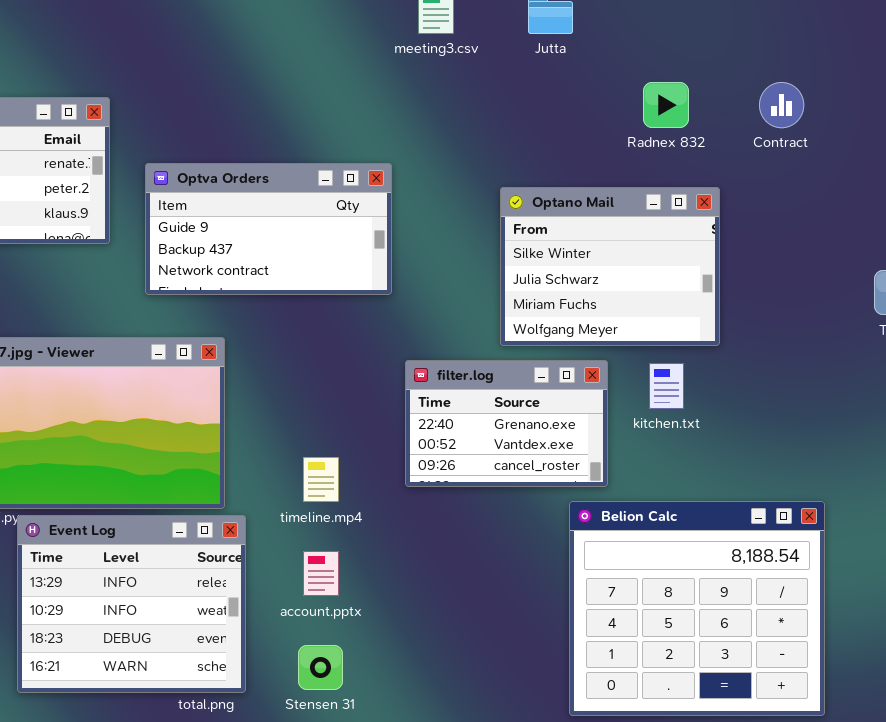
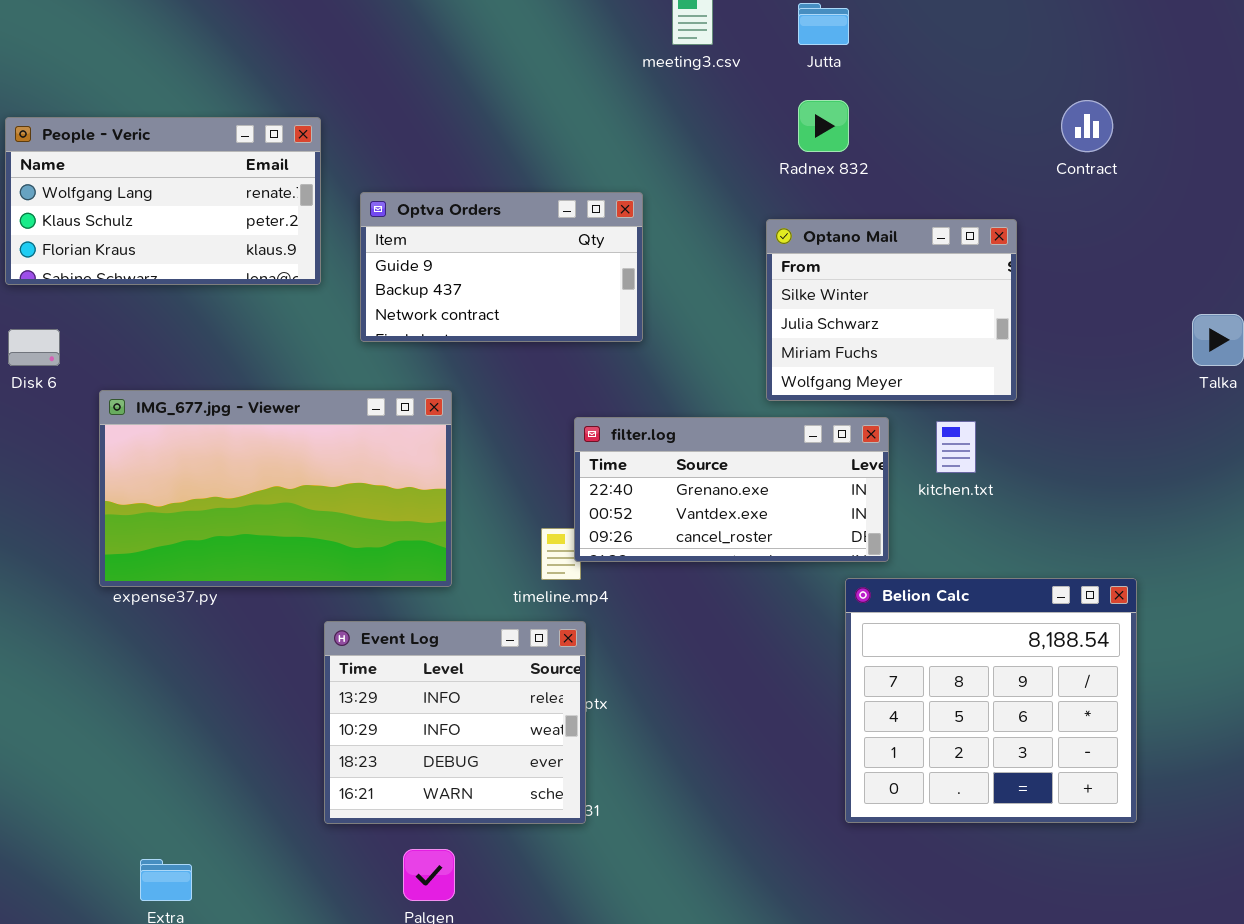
Radnex 832: [643,82,689,128] -> [798,100,849,152], moved
filter.log: [405,360,608,487] -> [574,417,889,562], resized
Event Log: [17,515,246,693] -> [324,621,586,824], moved

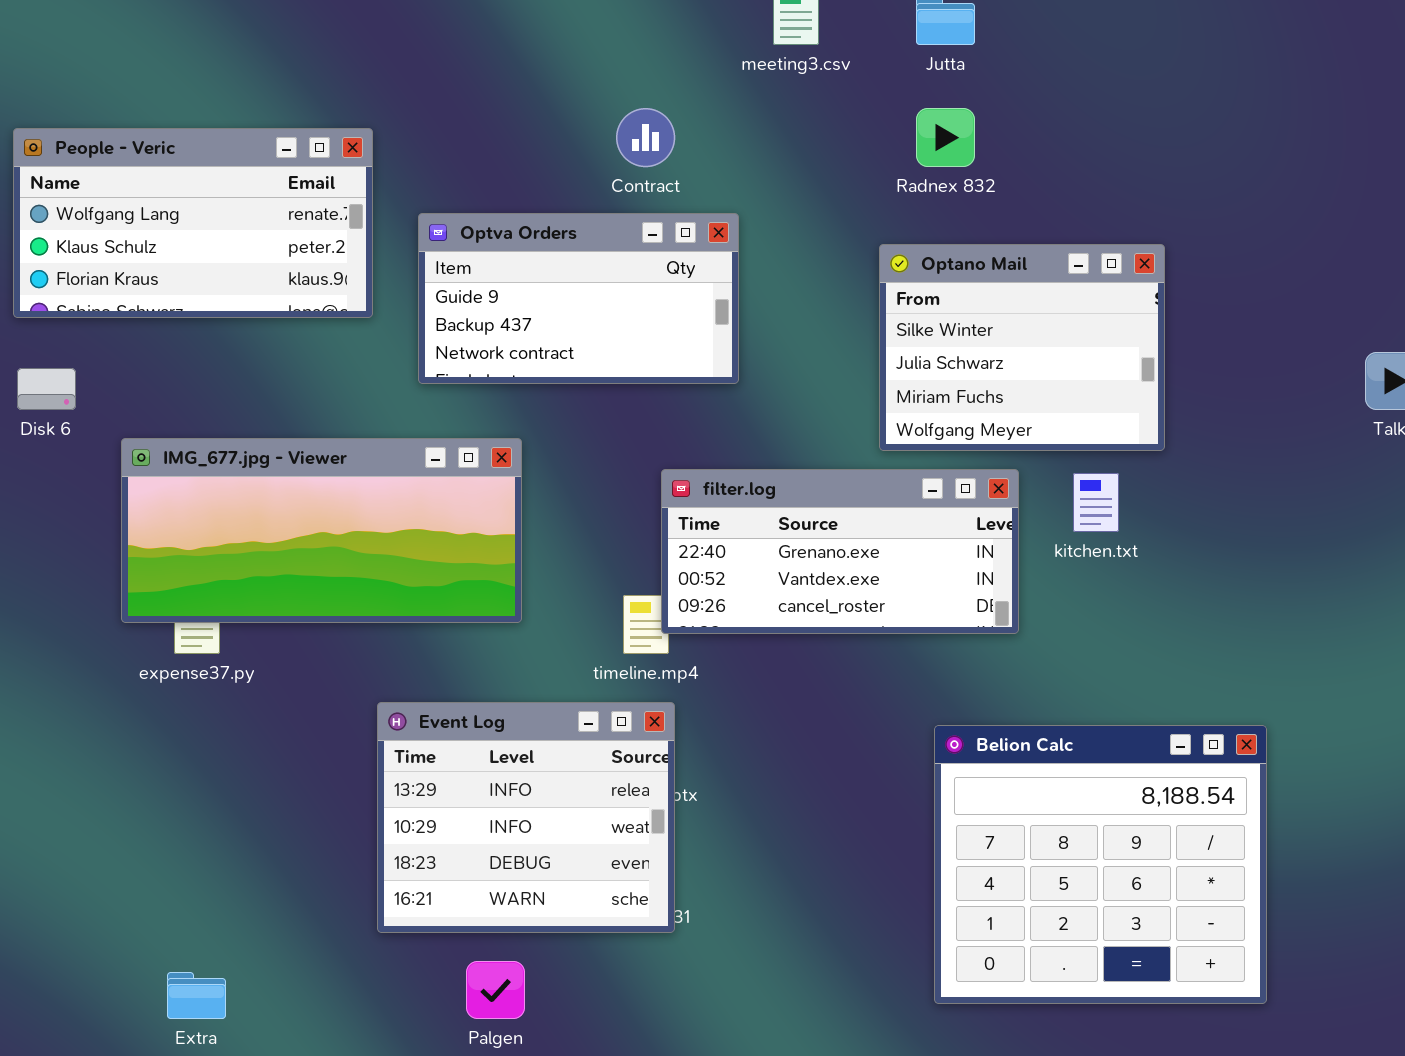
Contract: [1061,100,1113,152] -> [616,108,675,167], moved
IMG_677.jpg - Viewer: [99,390,452,587] -> [121,438,522,623], resized
Belion Calc: [845,578,1137,823] -> [934,725,1267,1004], moved

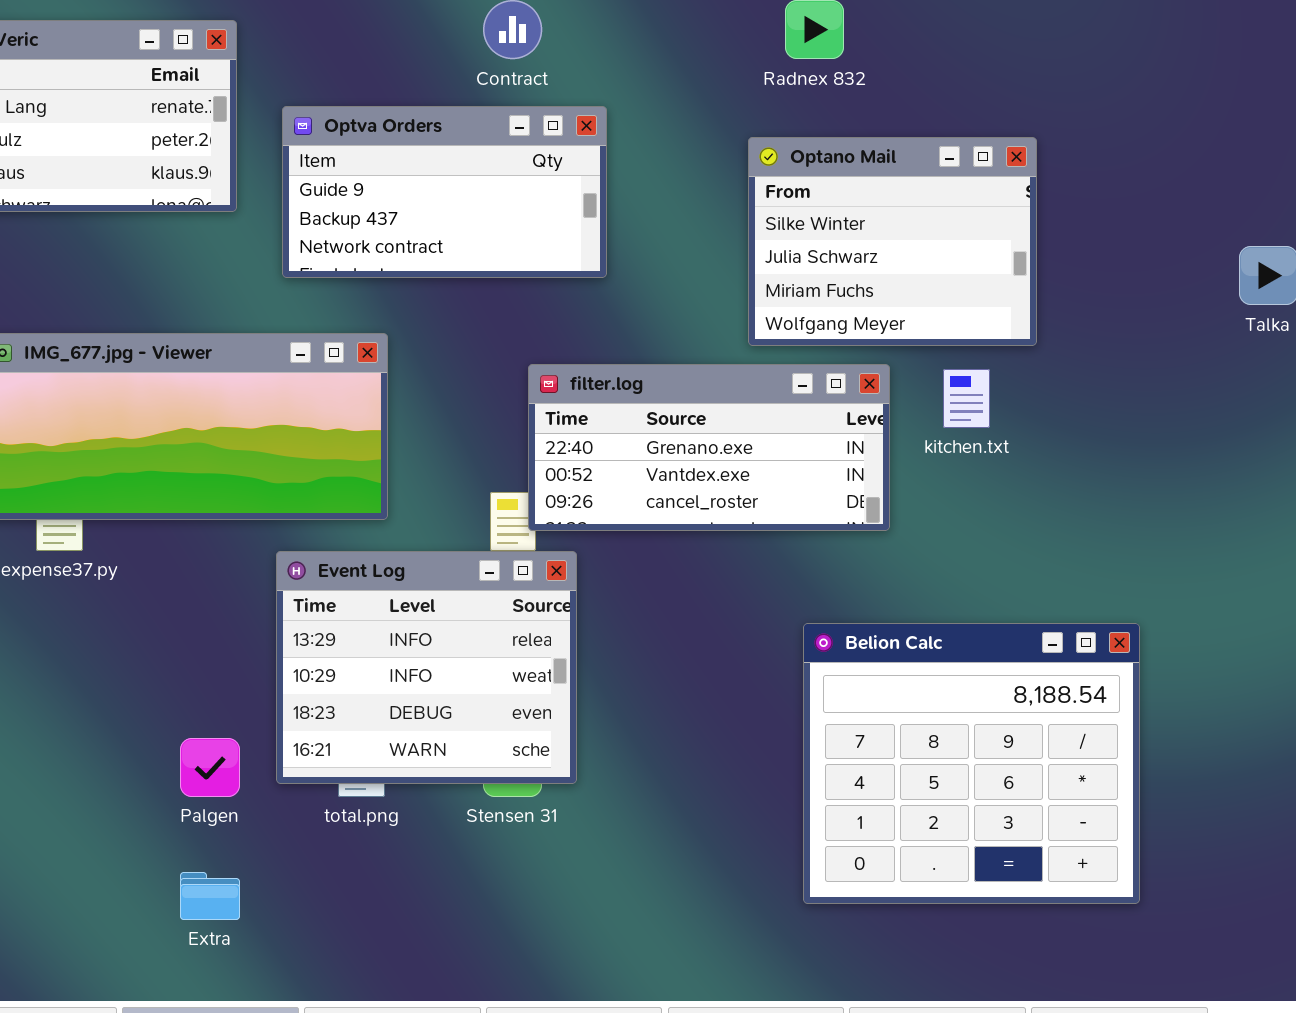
Event Log: [377,702,675,933] -> [276,551,577,784], moved
Palgen: [466,961,525,1019] -> [180,738,240,797], moved
Extra: [167,972,226,1019] -> [180,872,240,920], moved

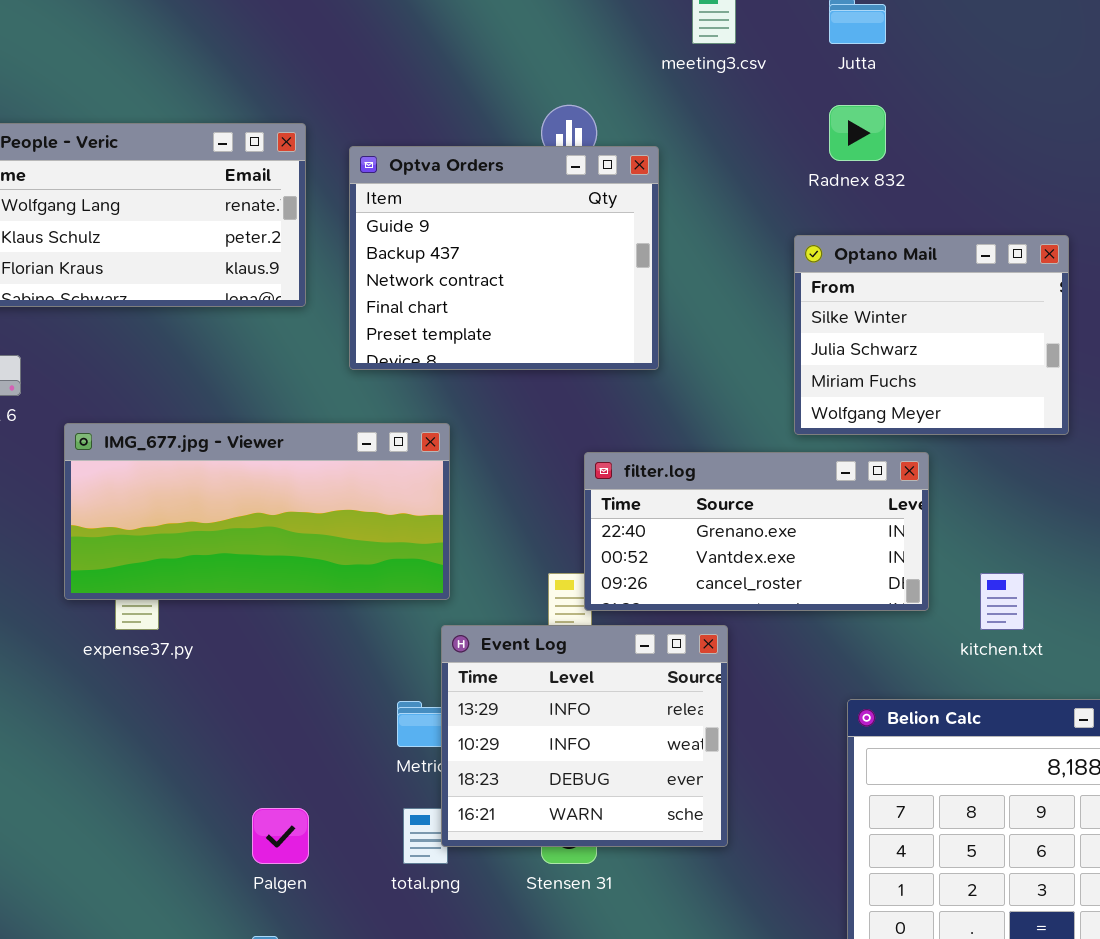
Optva Orders: [282,106,607,278] -> [349,146,659,370], resized
kitchen.txt: [943,369,990,428] -> [980,573,1024,630], moved
Event Log: [276,551,577,784] -> [441,625,728,847], moved

